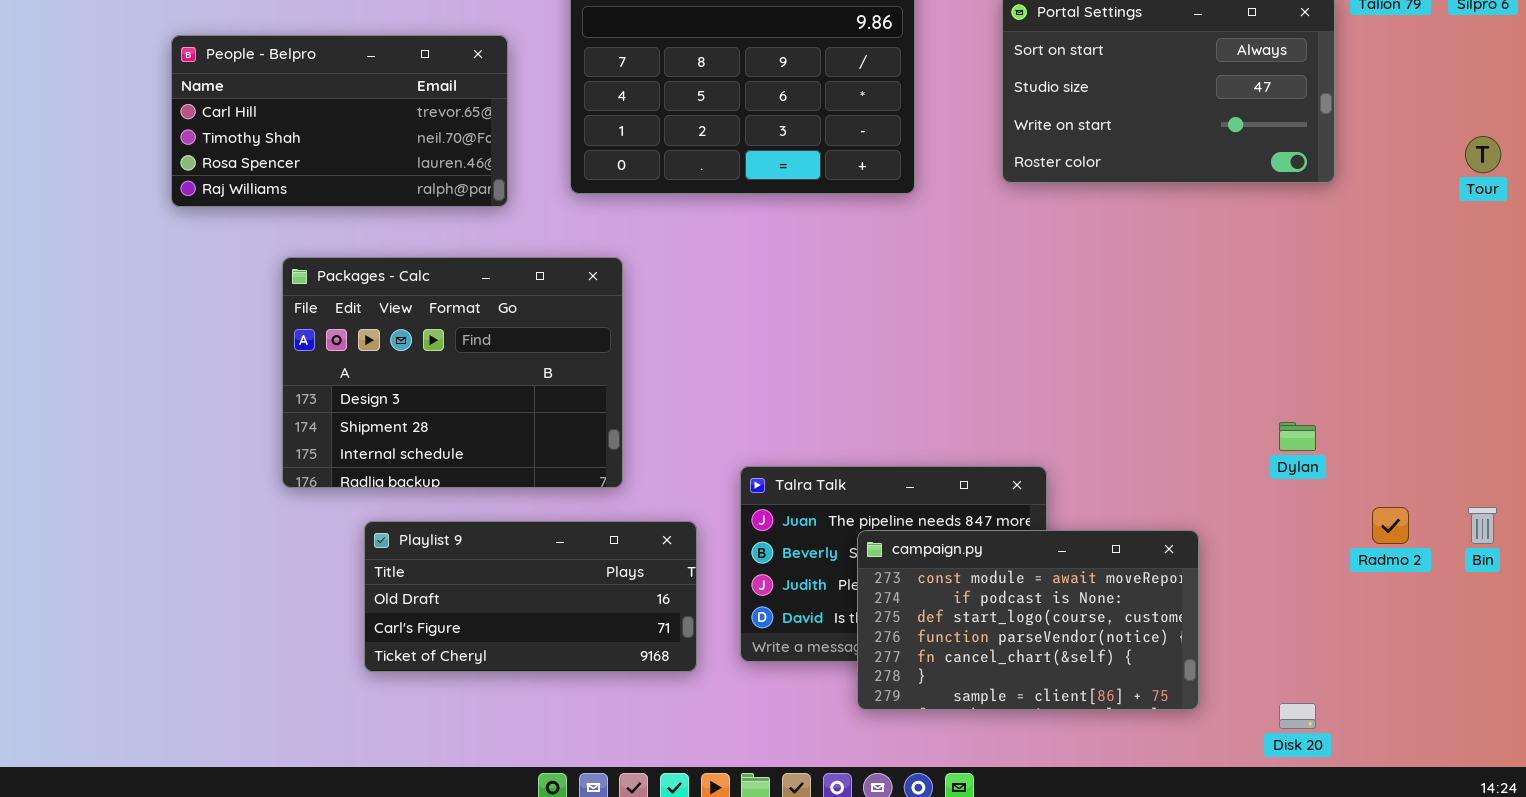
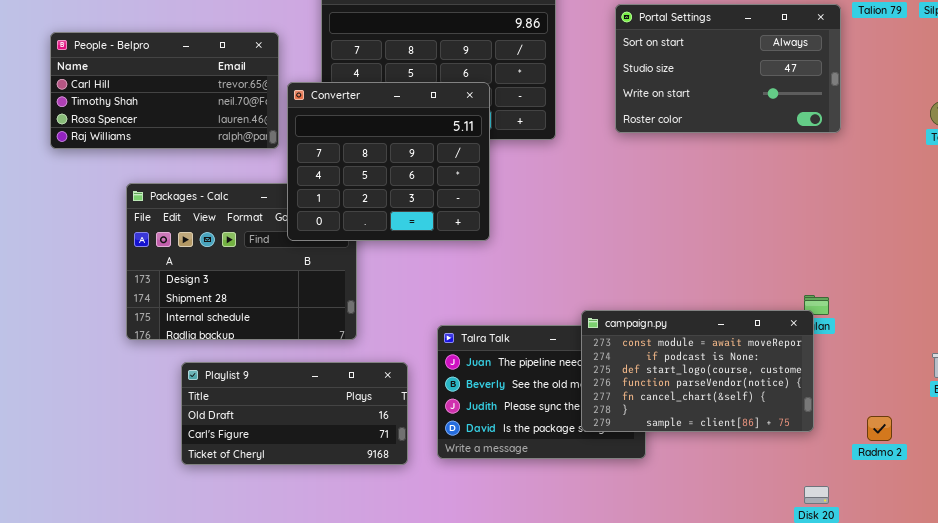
Converter: none -> [287,82,490,241], opened
Radmo 2: [1372,507,1409,544] -> [867,416,892,441], moved
campaign.py: [857,530,1199,710] -> [581,310,814,432], moved

